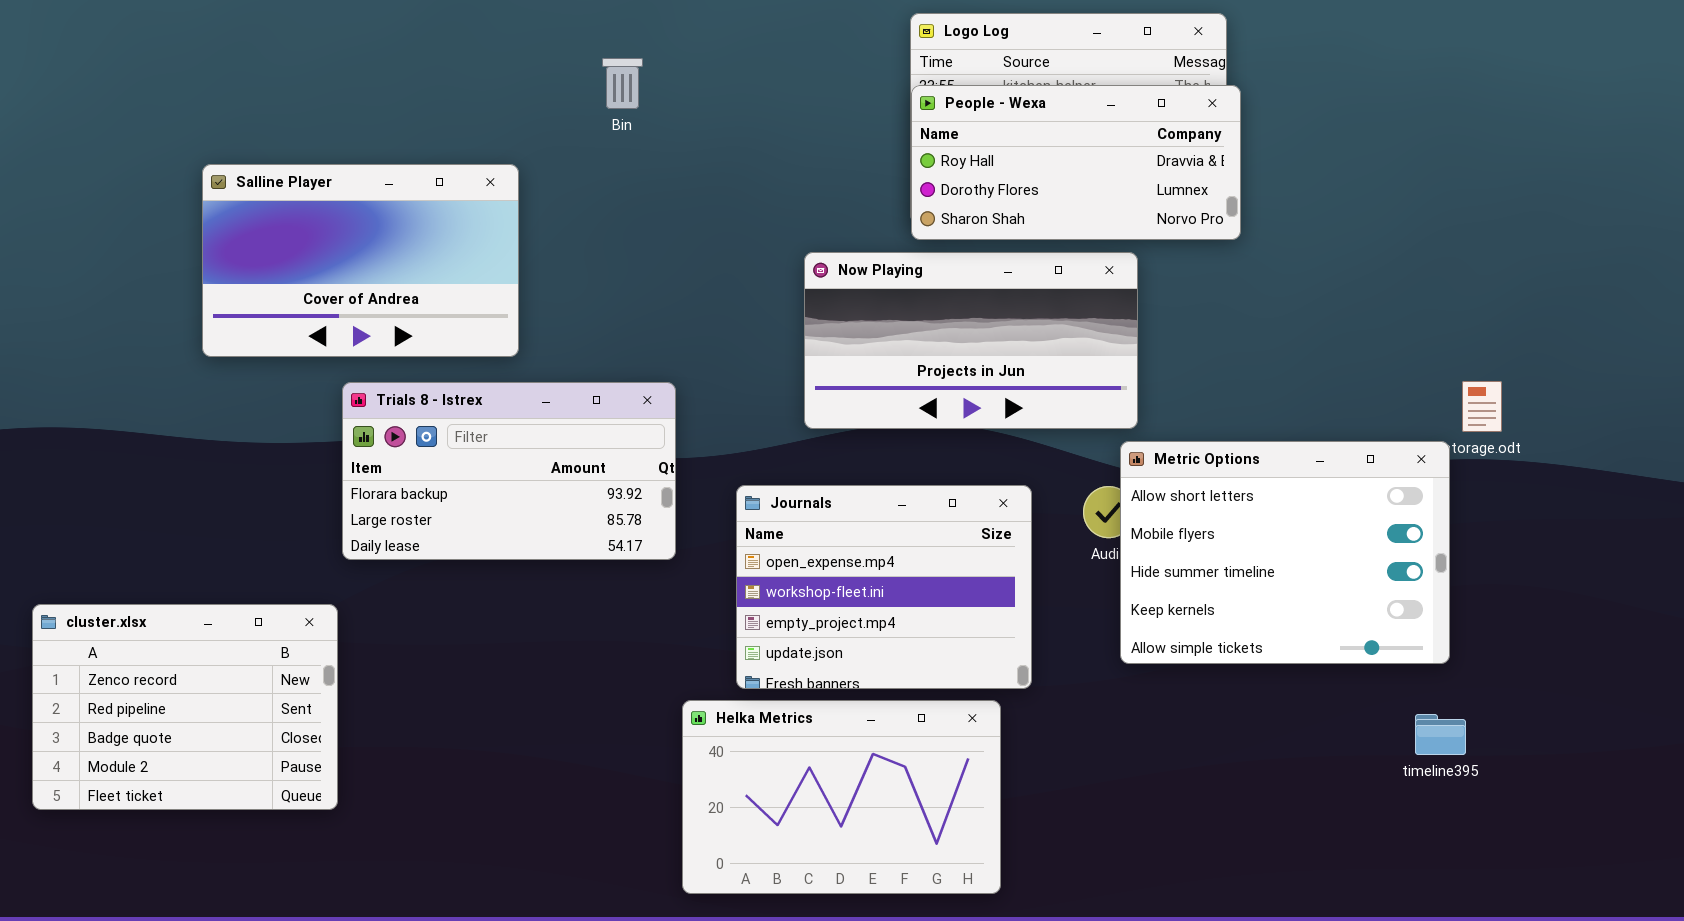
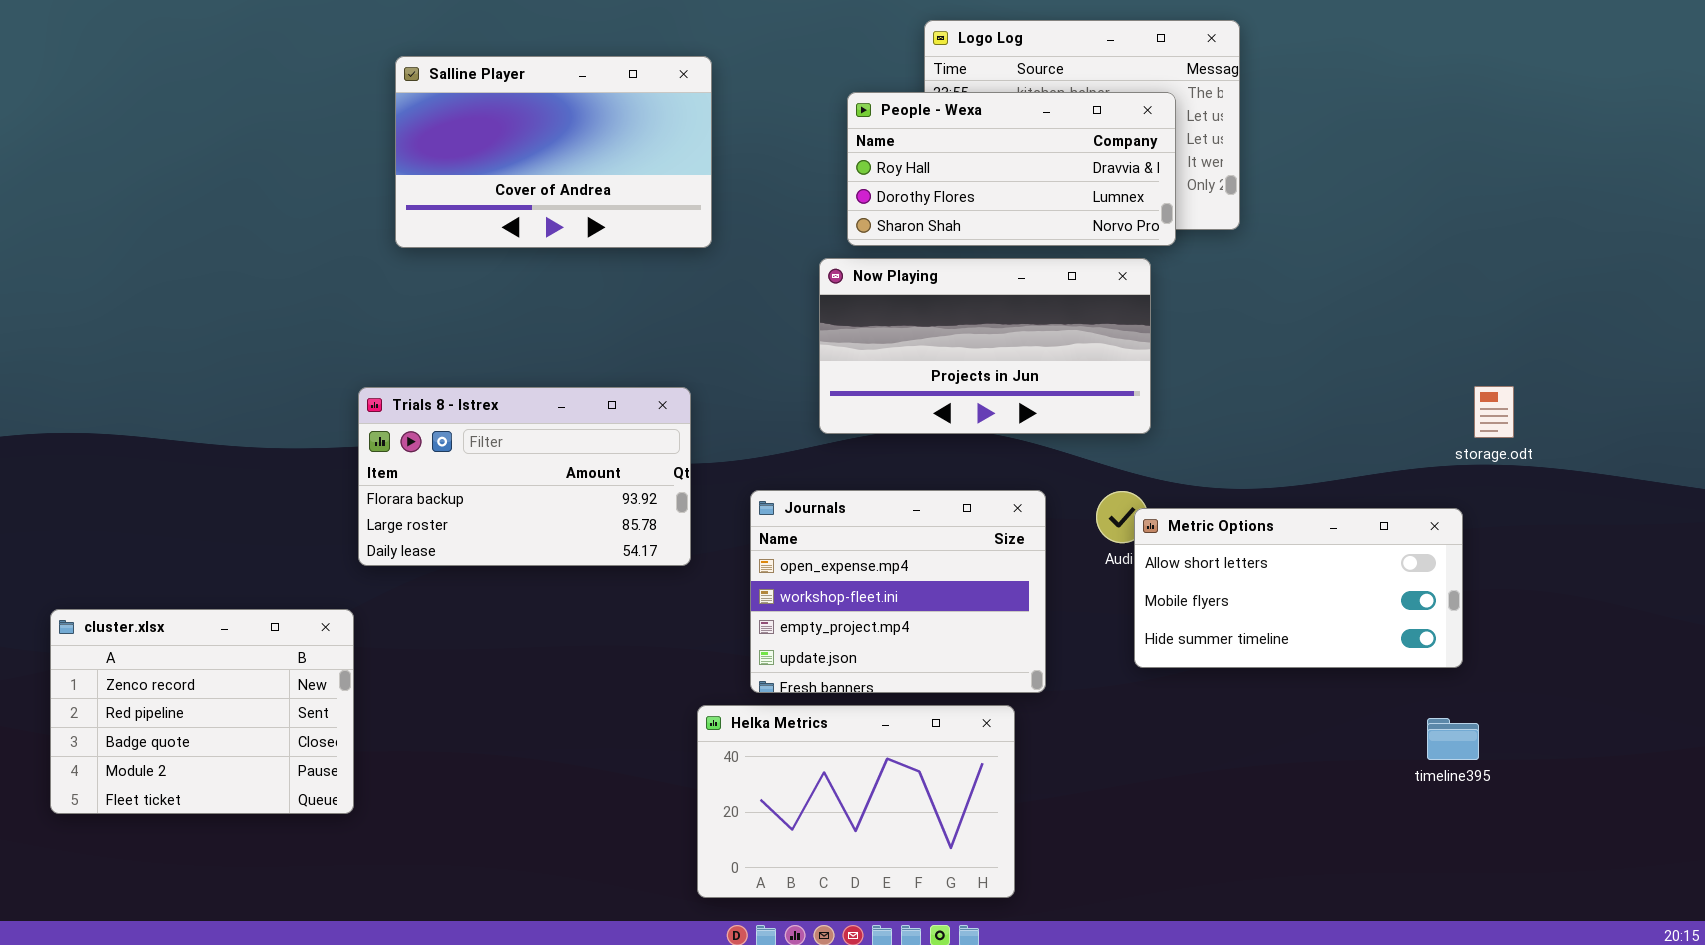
People - Wexa: [911,85,1241,240] -> [847,92,1176,246], moved
Salline Player: [202,164,519,357] -> [395,56,712,248], moved
Metric Options: [1120,441,1450,664] -> [1134,508,1463,668], resized

